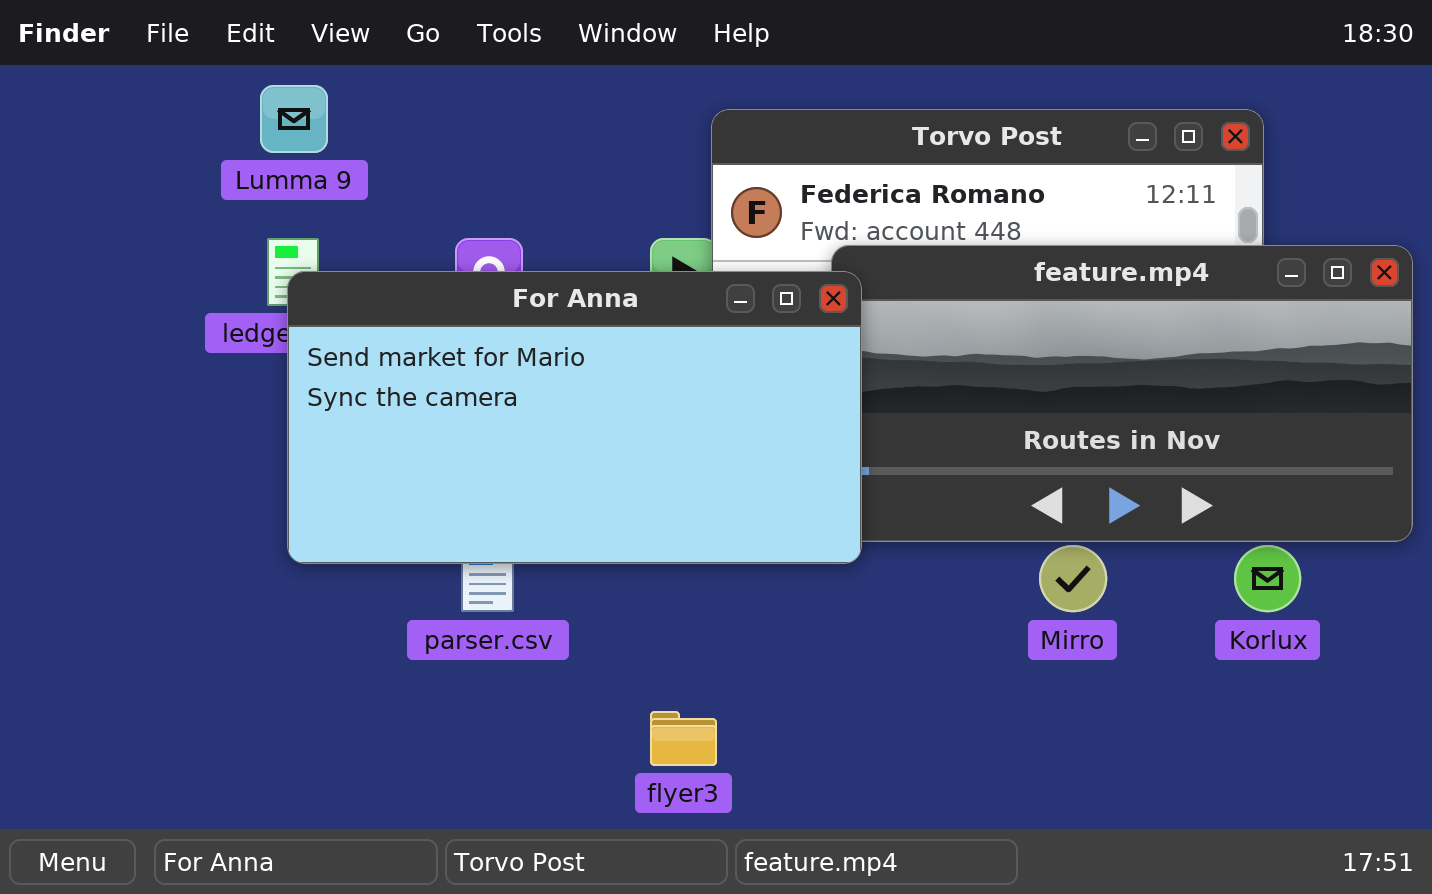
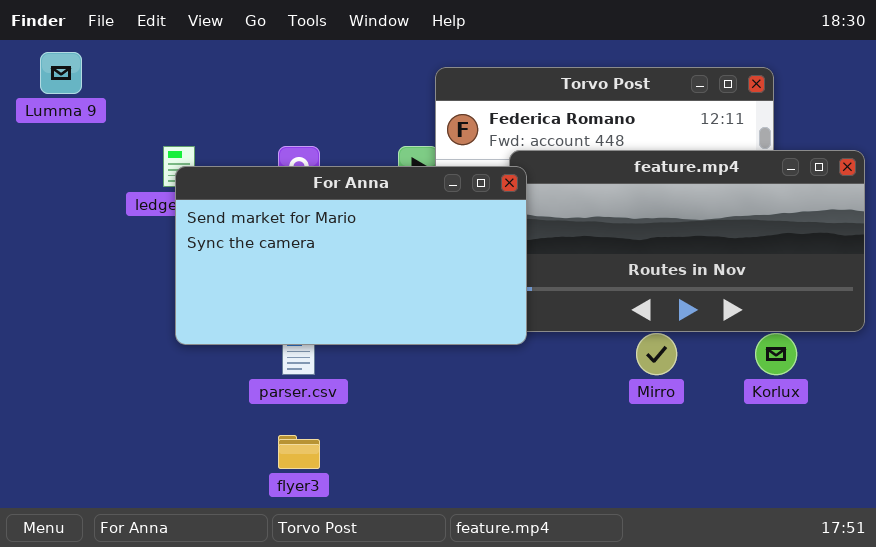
Lumma 9: [260,85,328,153] -> [40,52,82,94], moved
flyer3: [650,711,717,766] -> [278,435,320,469], moved

